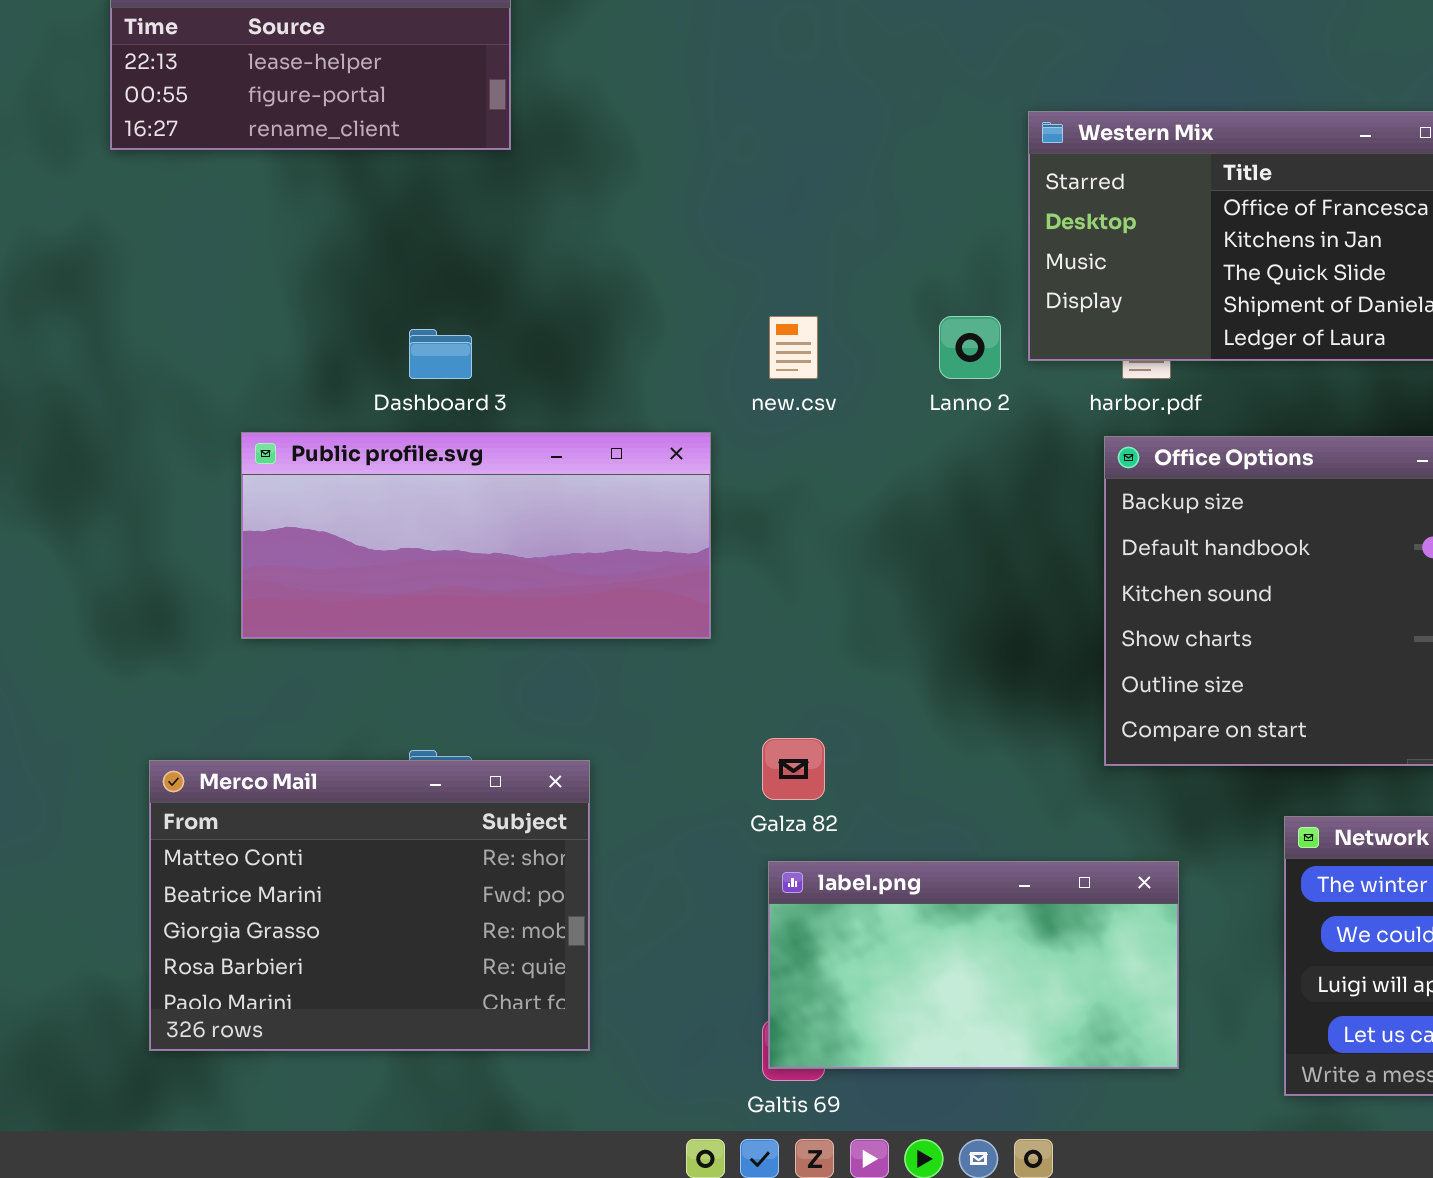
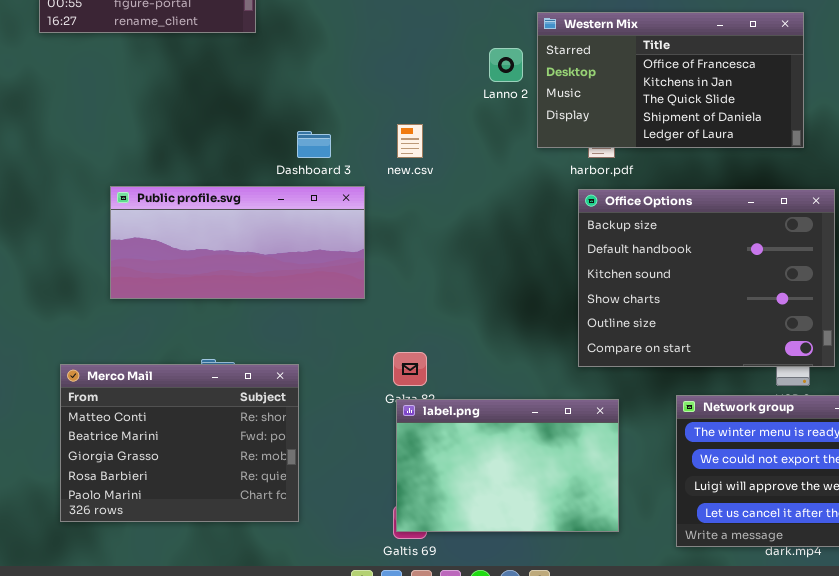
Lanno 2: [939,316,1001,379] -> [489,48,523,82], moved
Dashboard 3: [409,329,472,379] -> [297,131,331,158], moved
label.png: [768,861,1179,1069] -> [396,399,619,532], resized

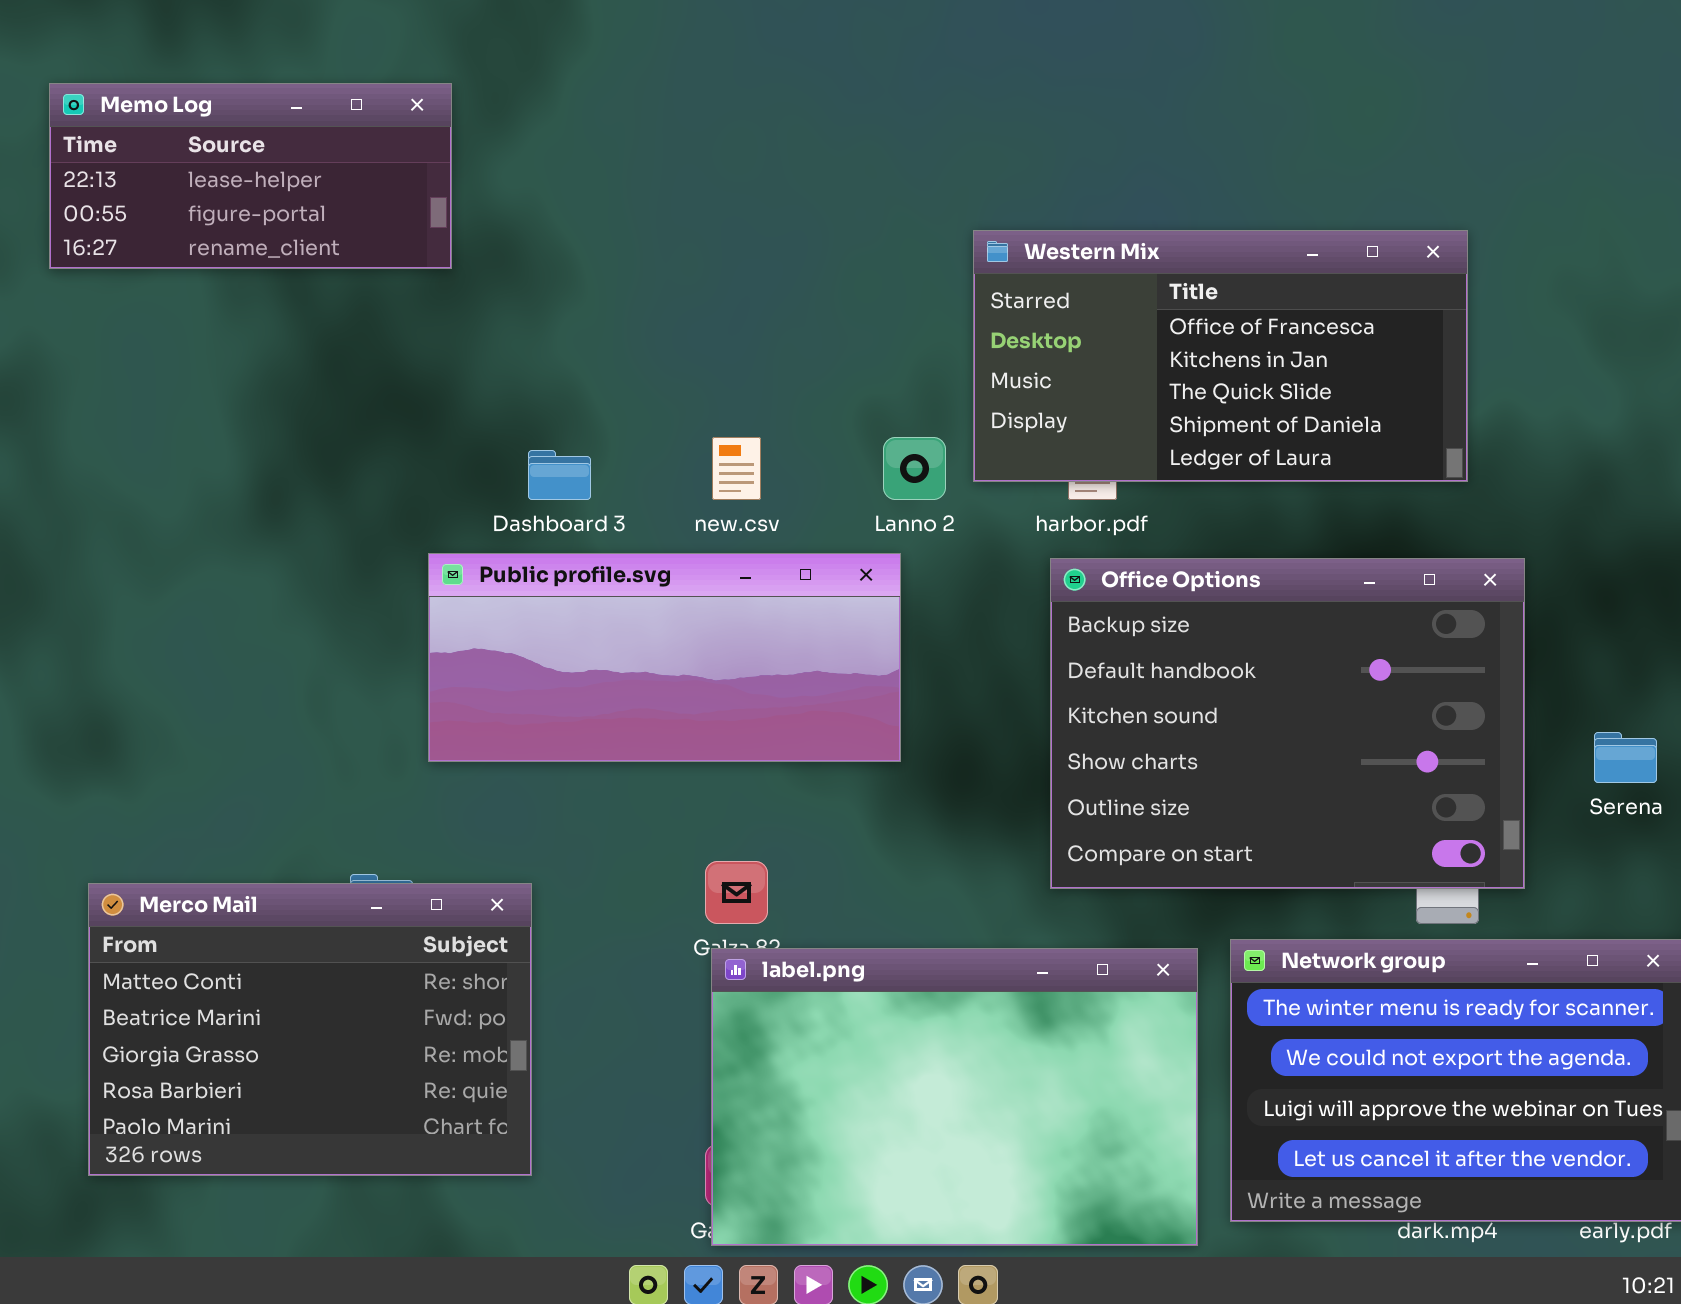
Lanno 2: [489,48,523,82] -> [883,437,946,500], moved
Public profile.svg: [110,186,365,299] -> [428,553,901,762], moved
label.png: [396,399,619,532] -> [711,948,1198,1246], resized

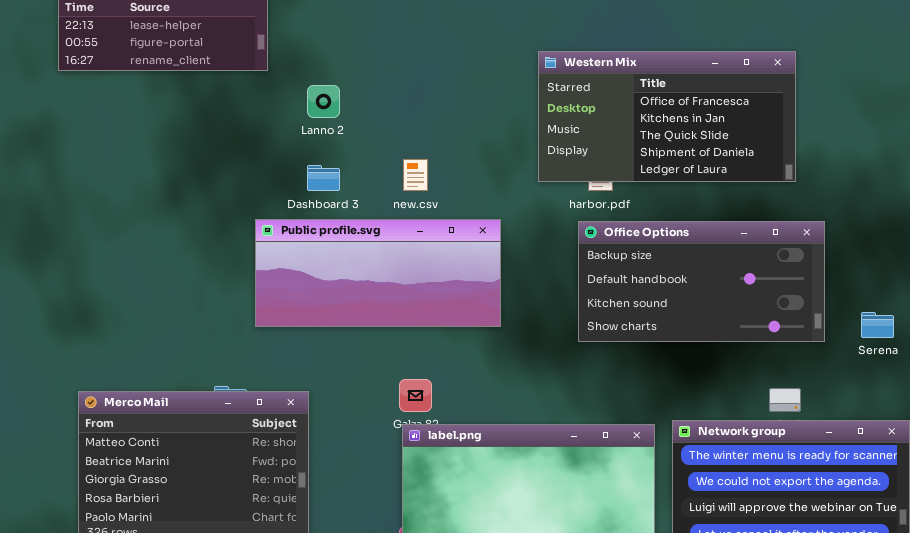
Lanno 2: [883,437,946,500] -> [307,85,340,118], moved
Office Options: [1050,558,1525,889] -> [578,221,825,342], resized

